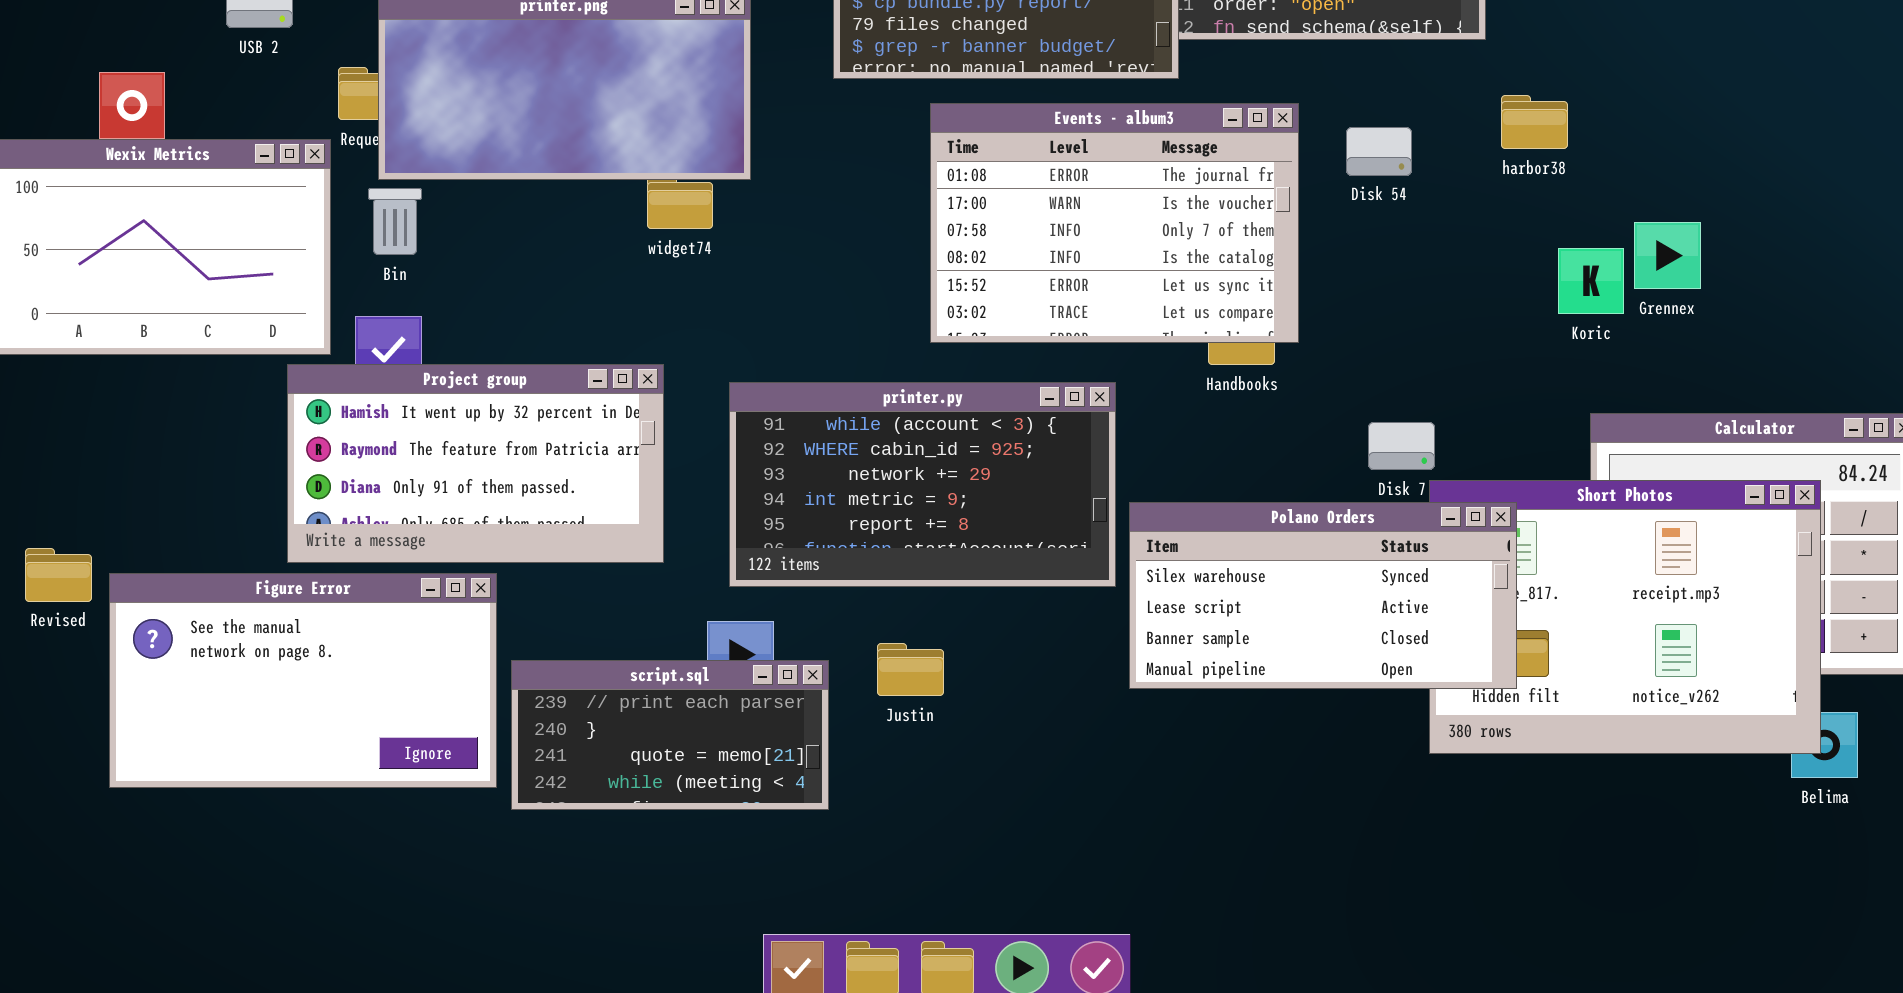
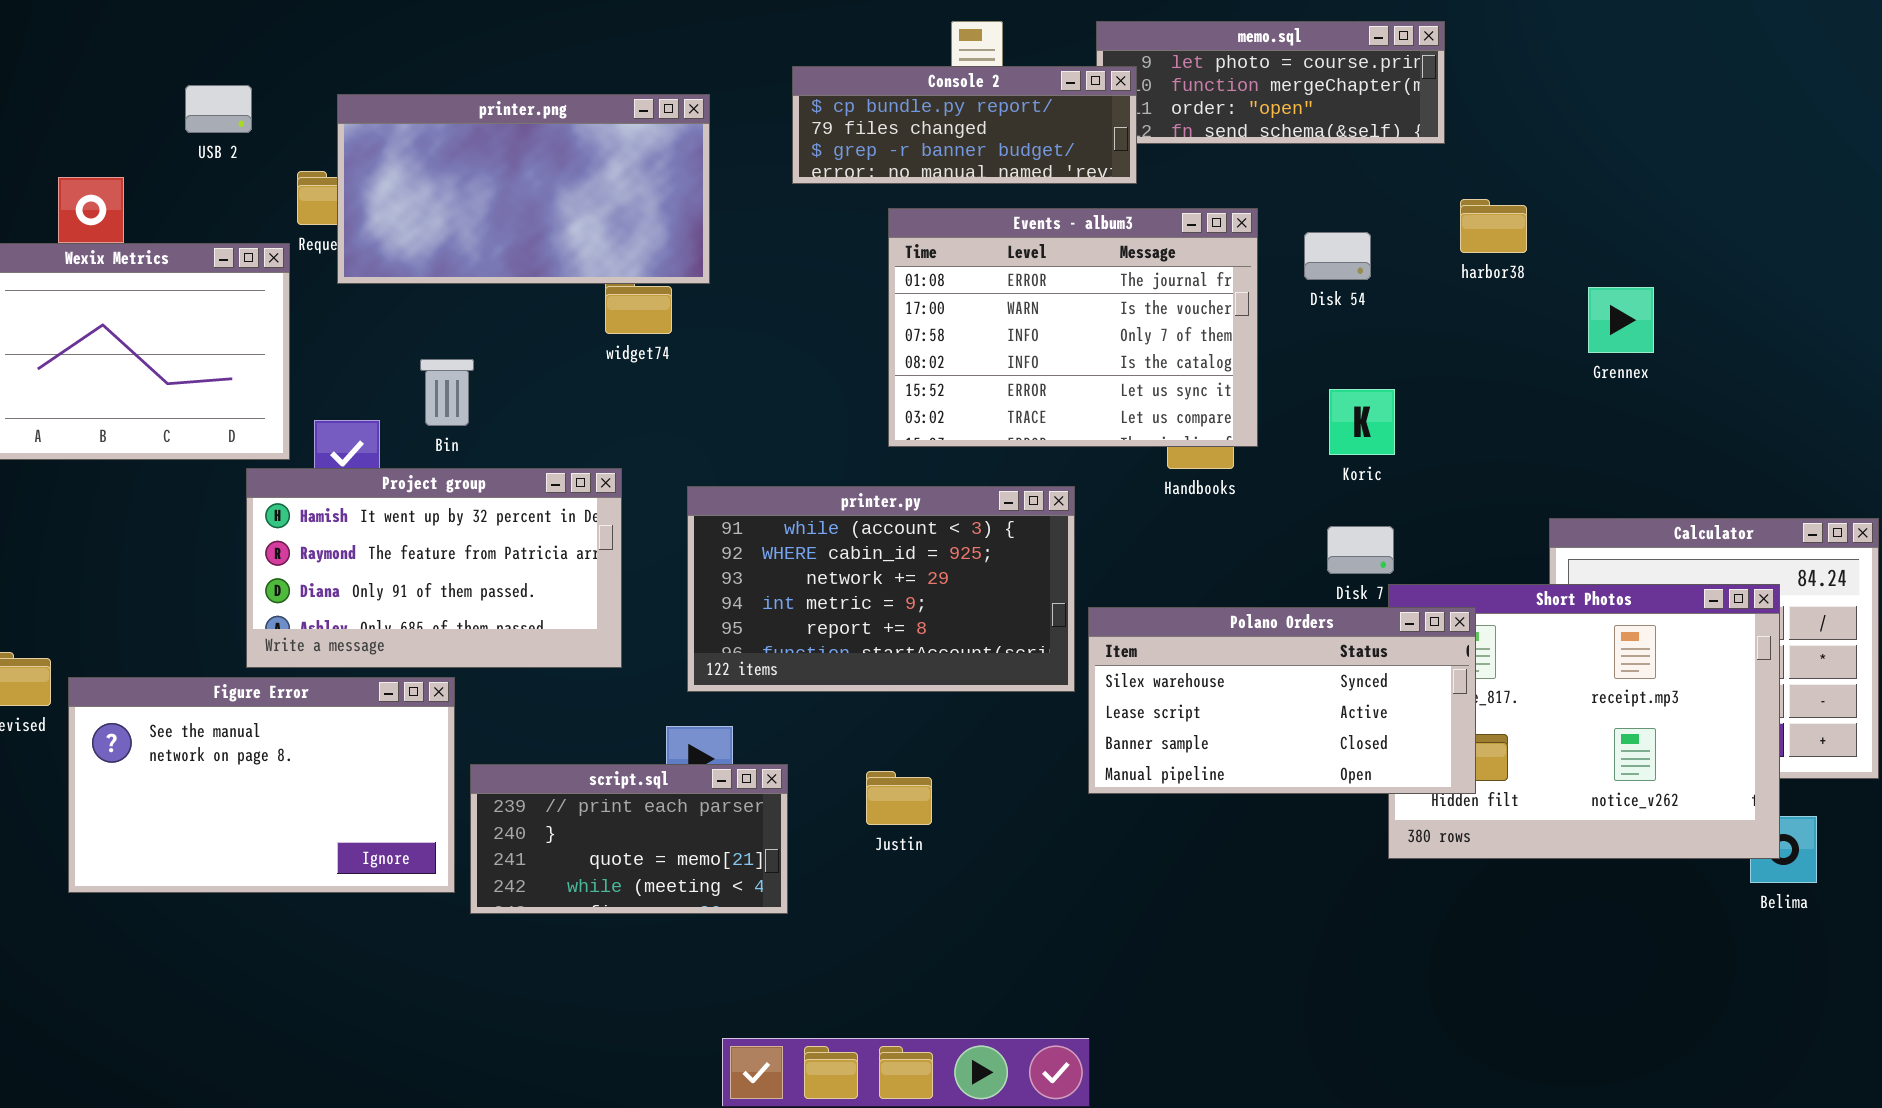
Bin: [368,188,422,255] -> [420,359,474,426], moved
Grennex: [1634,222,1701,289] -> [1588,287,1654,353], moved
Koric: [1558,248,1624,314] -> [1329,389,1395,455], moved
Justin: [877,643,944,696] -> [866,771,932,825], moved

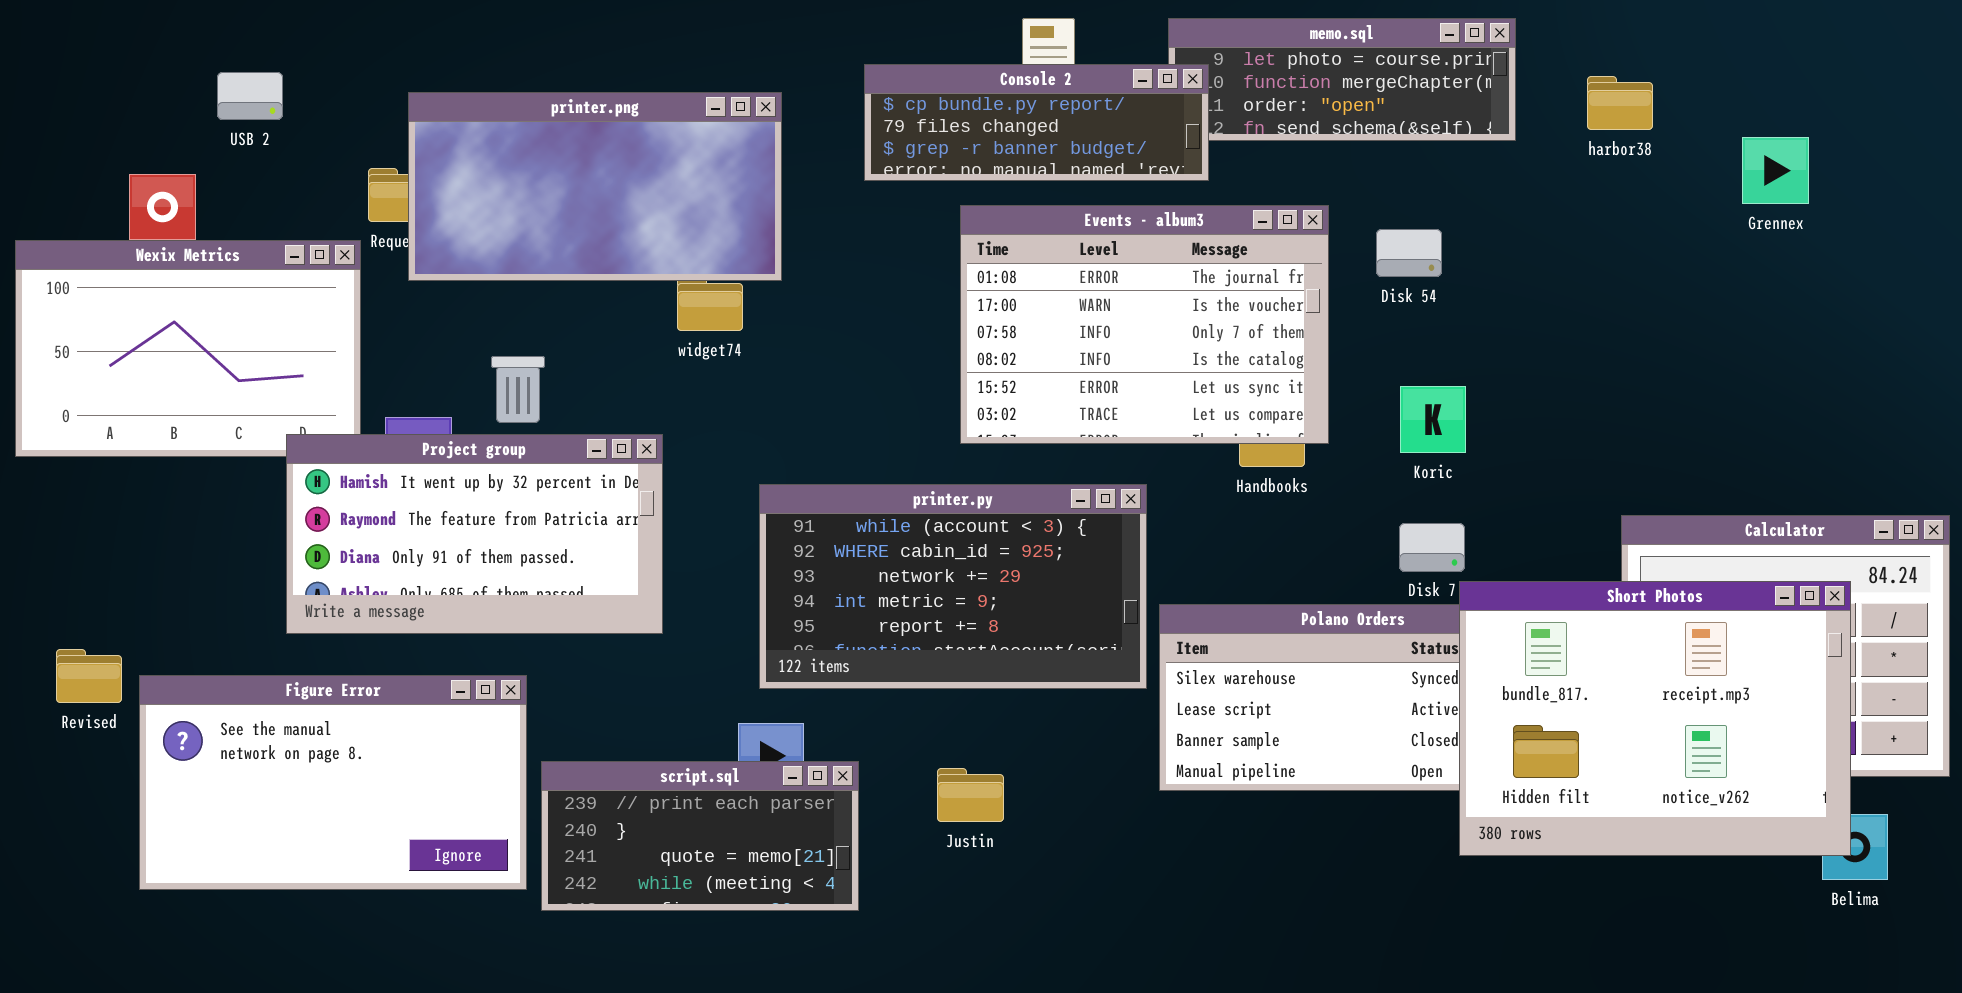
USB 2: [185,85,252,133] -> [217,72,283,120], moved
harbor38: [1460,199,1527,253] -> [1587,76,1653,130], moved
Grennex: [1588,287,1654,353] -> [1742,137,1809,204], moved
Project group: [246,468,622,668] -> [286,434,663,634], moved
Short Photos: [1388,584,1780,859] -> [1459,581,1851,856], raised

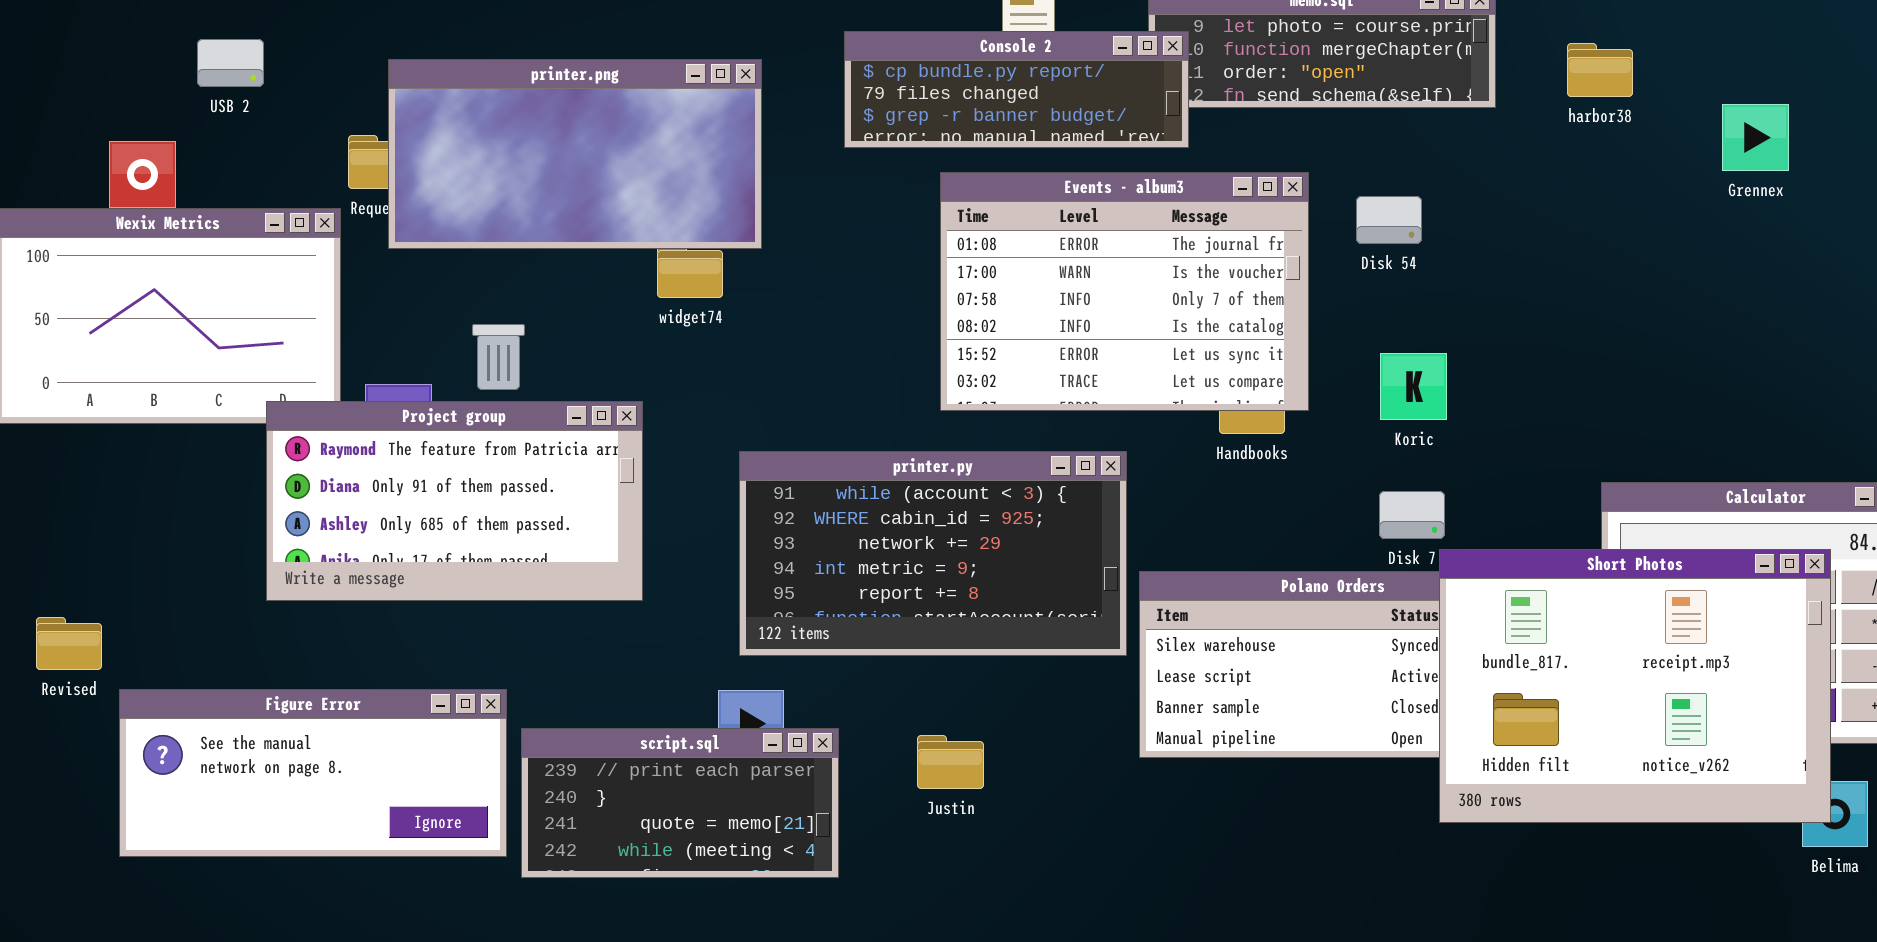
Project group: [286,434,663,634] -> [266,401,643,601], scrolled down 1 row
Figure Error: [139,675,527,890] -> [119,689,507,857], resized

